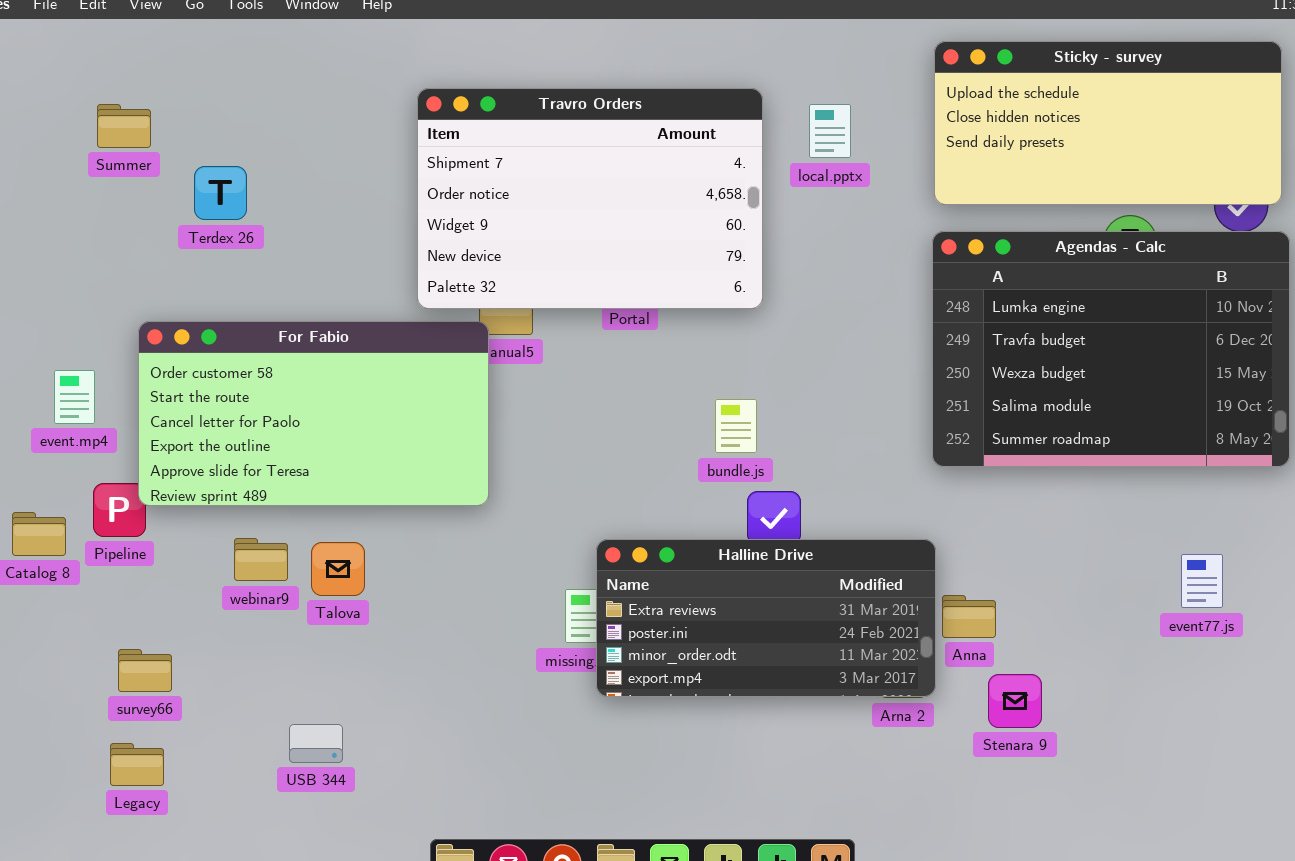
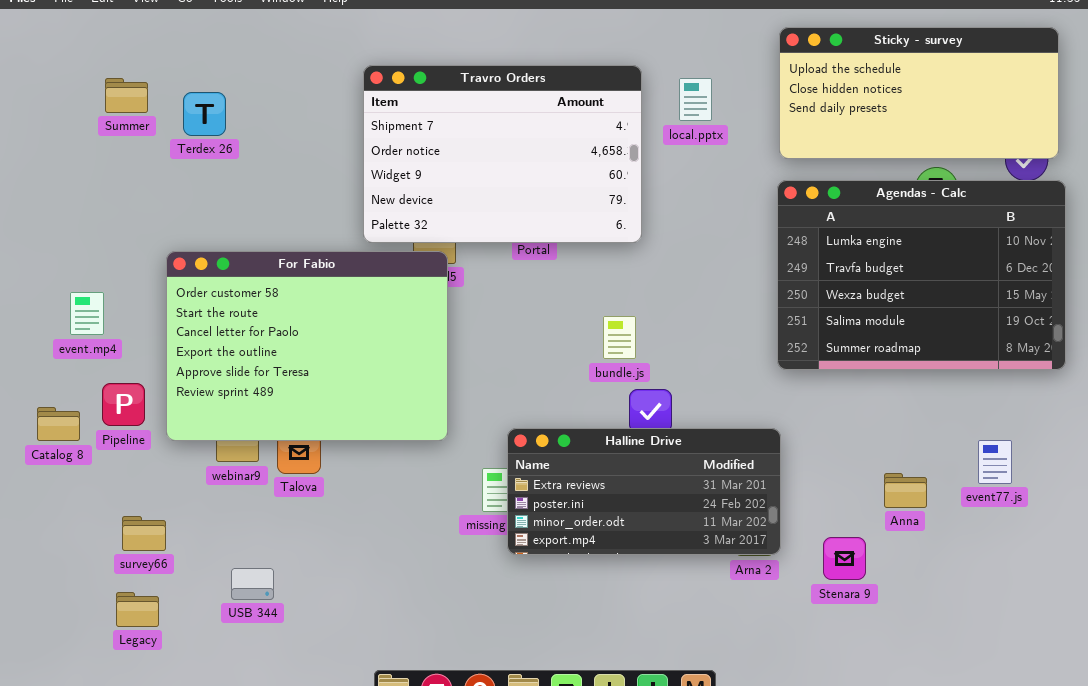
Terdex 26: [194,166,247,220] -> [183,92,226,136], moved
For Fabio: [138,321,489,506] -> [166,251,448,441], moved, resized
Anna: [942,595,996,638] -> [884,473,927,508], moved
USB 344: [289,724,343,763] -> [231,568,274,600], moved

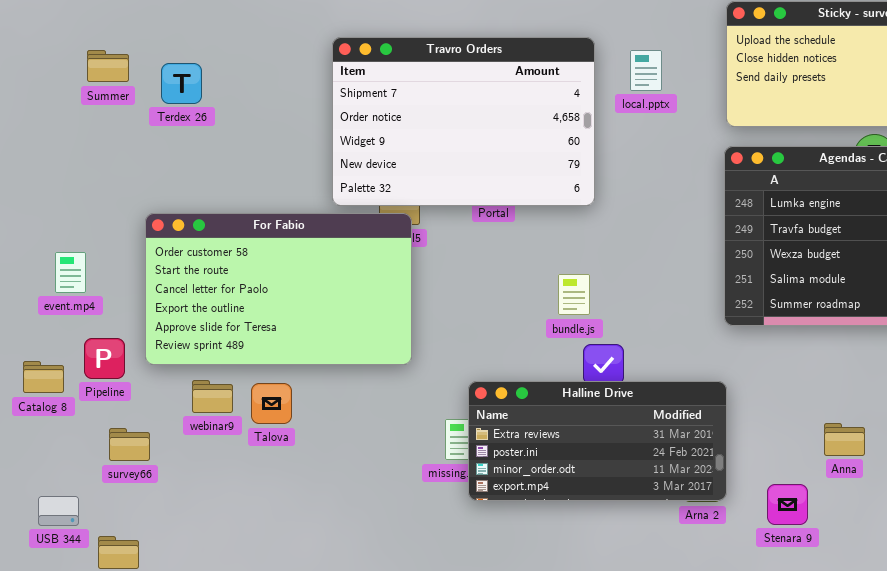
For Fabio: [166,251,448,441] -> [145,213,412,365], resized
survey66: [122,516,166,551] -> [109,428,150,461], moved
USB 344: [231,568,274,600] -> [38,496,79,526], moved

